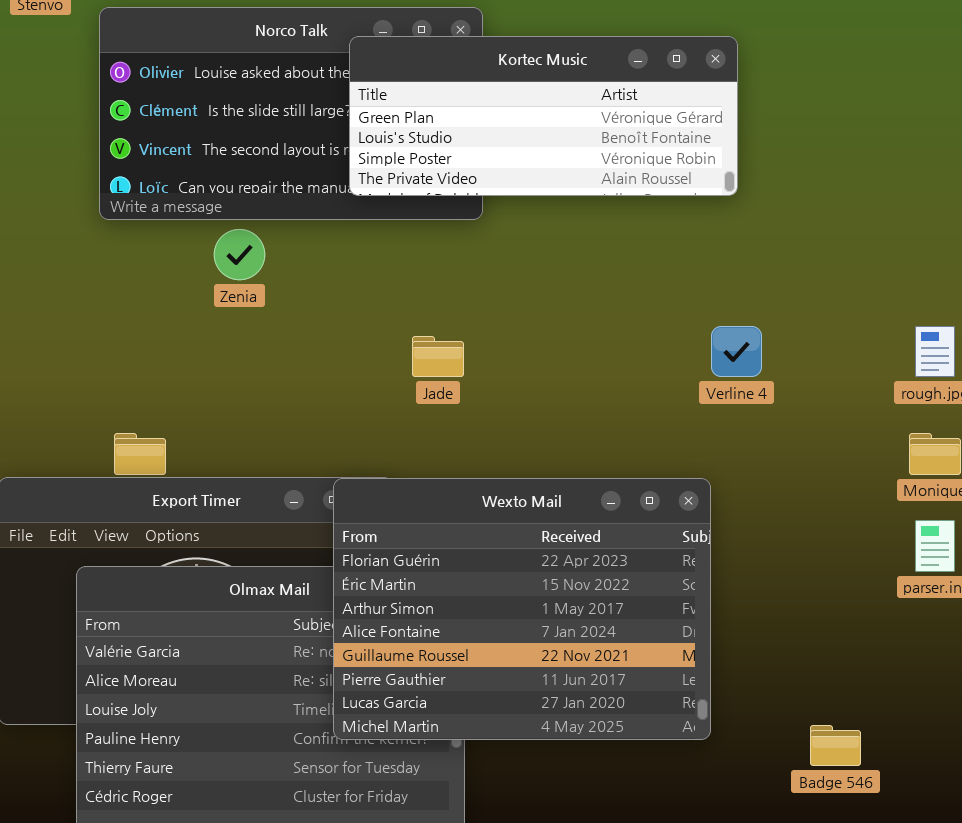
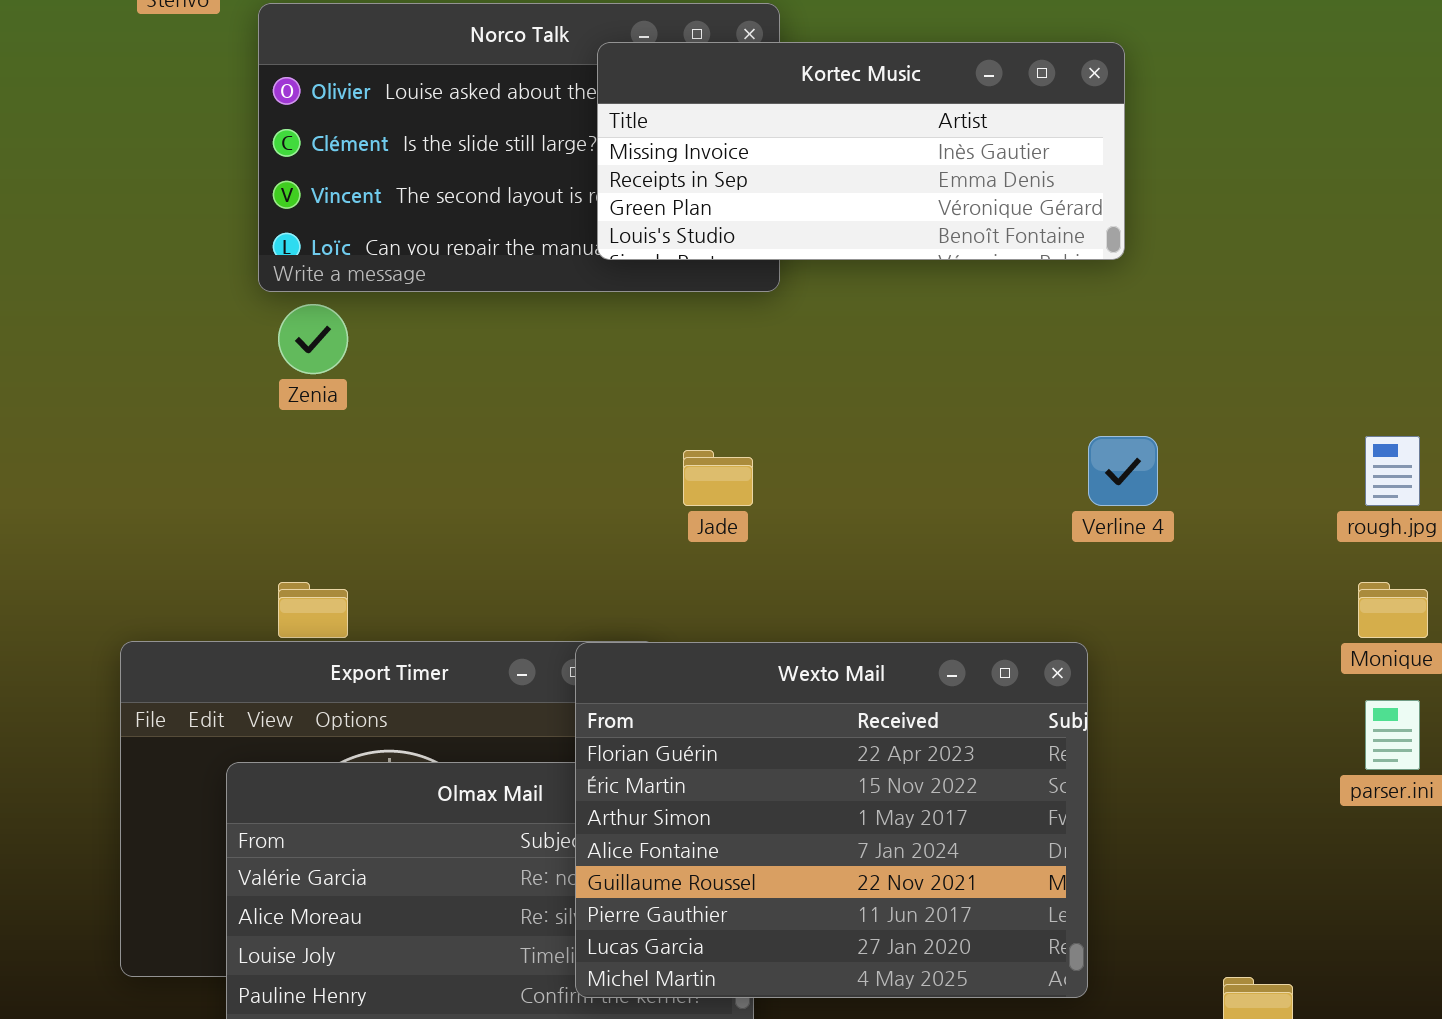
Kortec Music: [349,36,738,196] -> [597,42,1125,260], scrolled up 2 rows
Zenia: [214,229,265,280] -> [278,304,348,374], moved

